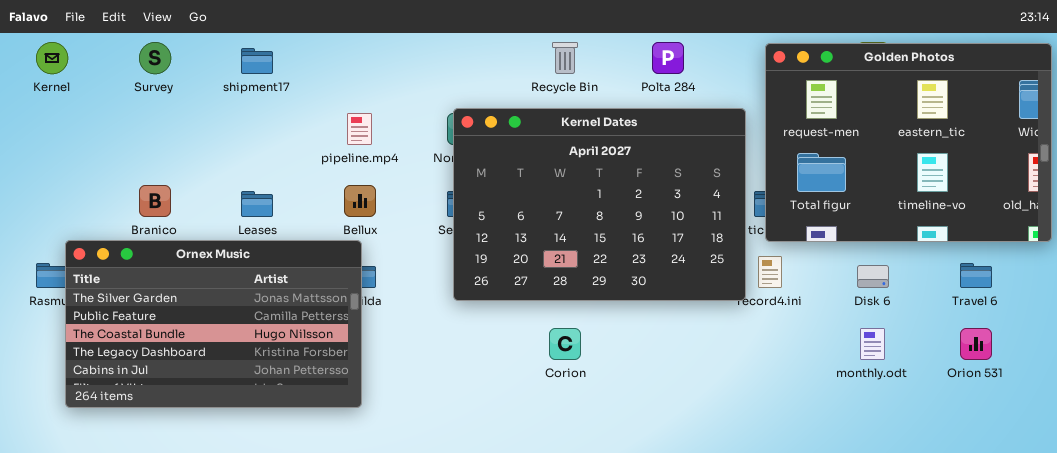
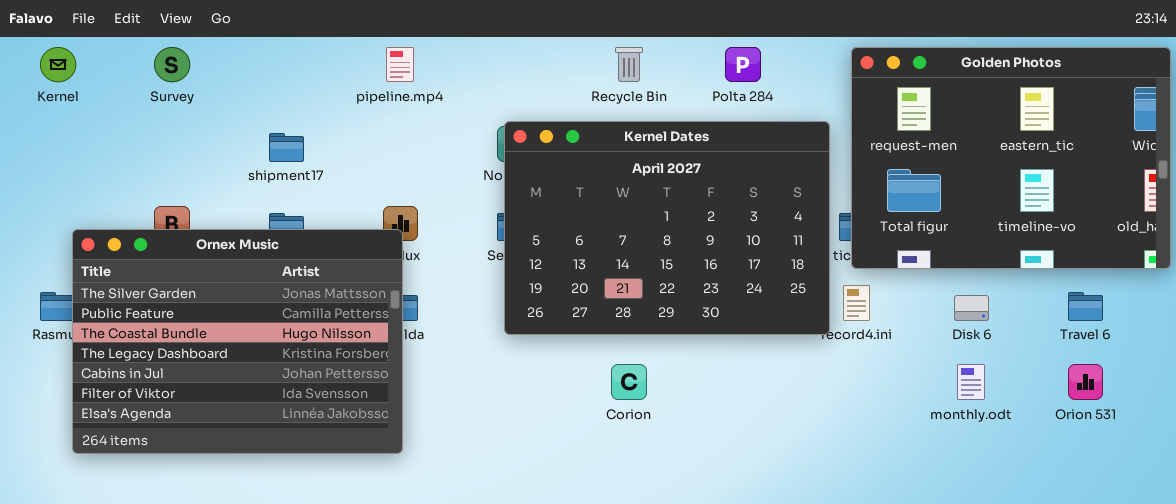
shipment17: [241,48,273,74] -> [269,133,304,162], moved
pipeline.mp4: [347,113,372,145] -> [386,47,414,82], moved
Ornex Music: [65,240,362,408] -> [72,229,403,454], resized

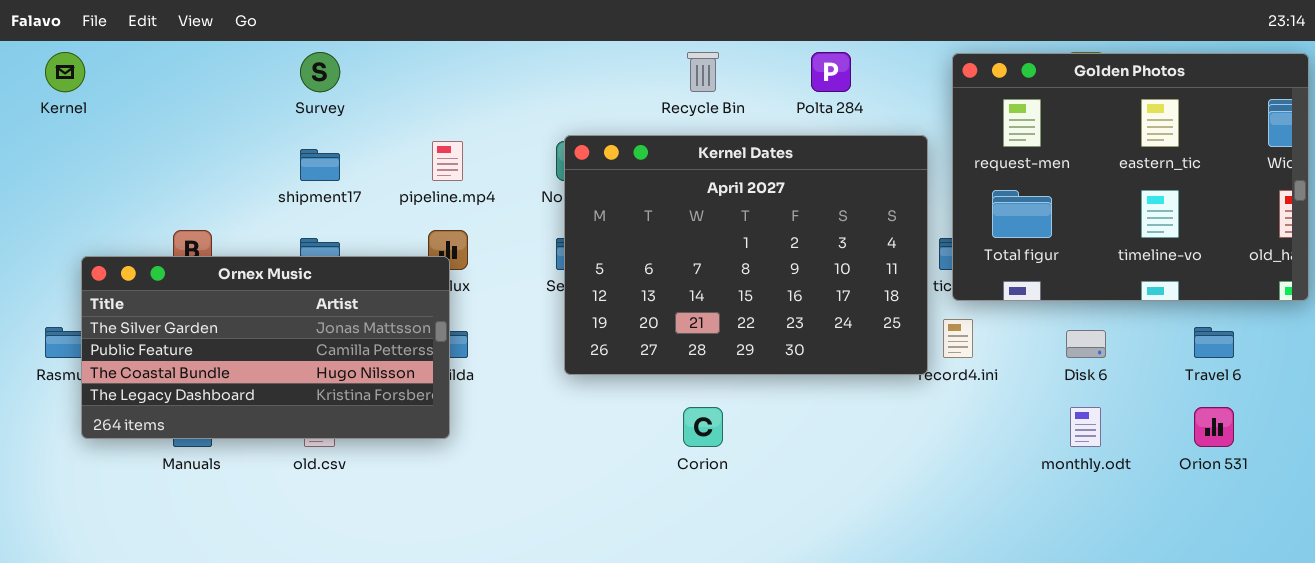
Survey: [154,47,190,82] -> [300,52,340,92], moved
pipeline.mp4: [386,47,414,82] -> [432,141,463,181], moved
Ornex Music: [72,229,403,454] -> [81,256,450,439], resized

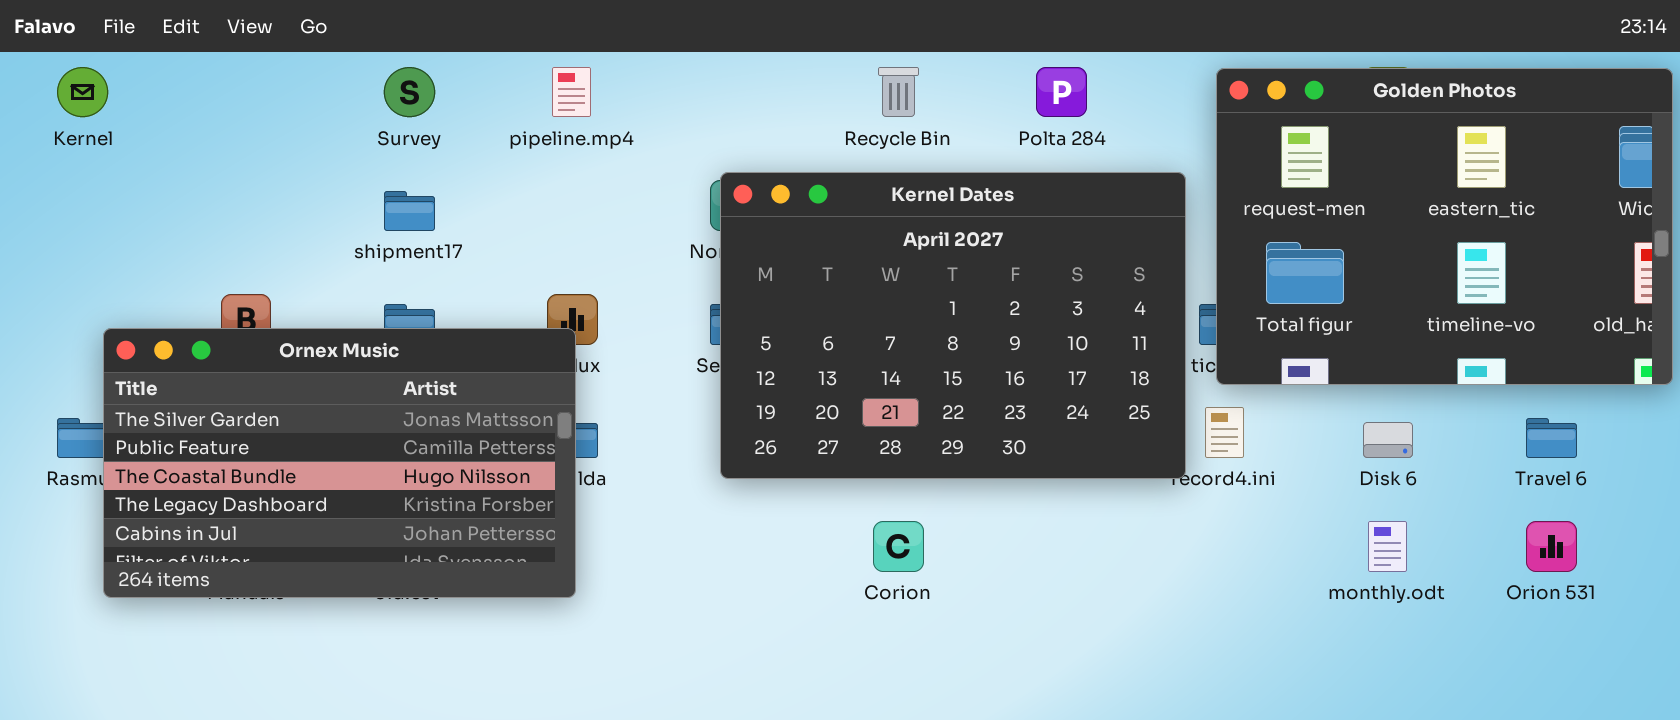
pipeline.mp4: [432,141,463,181] -> [552,67,591,117], moved
Ornex Music: [81,256,450,439] -> [103,328,576,598], resized

